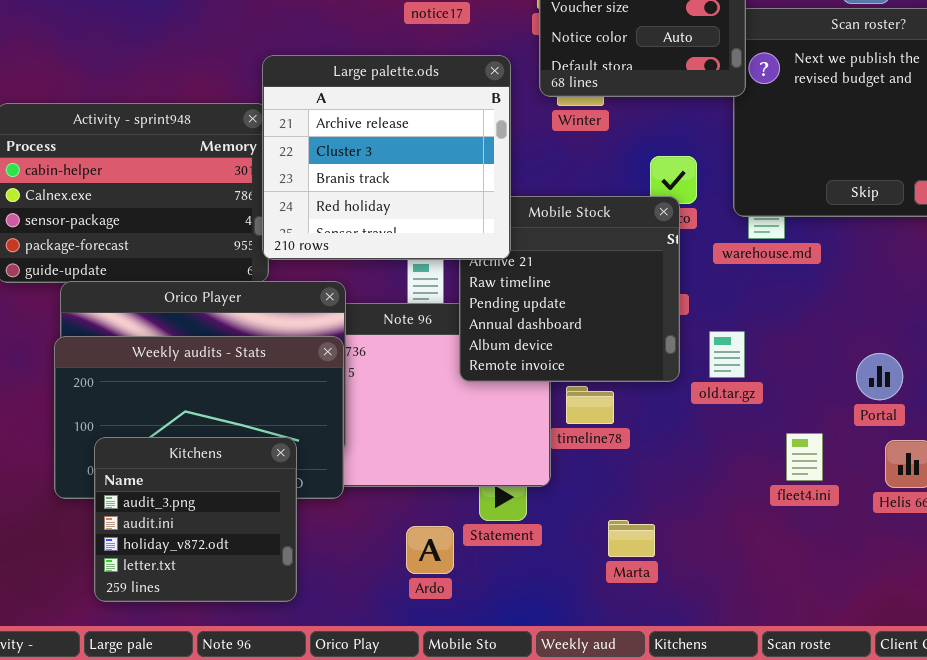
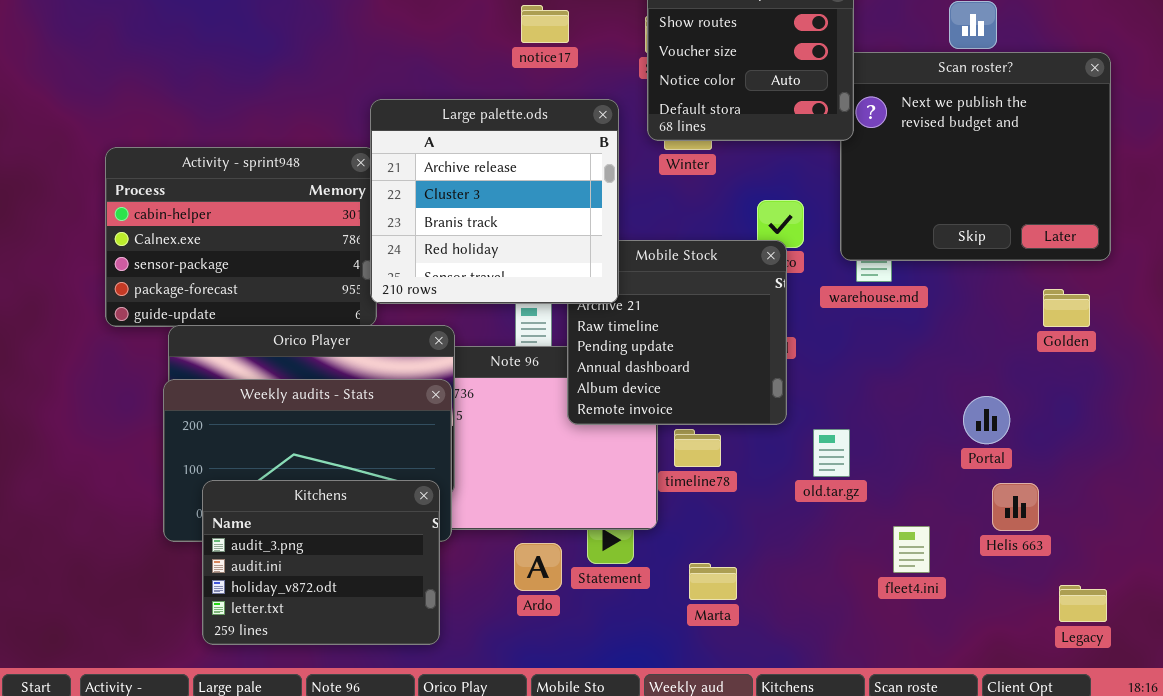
old.tar.gz: [709,331,745,378] -> [813,429,850,477], moved
fleet4.ini: [786,433,823,481] -> [893,526,930,573], moved
Kitchens: [94,437,297,602] -> [202,480,440,645], resized
Marta: [608,520,655,557] -> [689,563,737,600], moved
Ardo: [406,526,454,574] -> [514,543,562,591], moved

